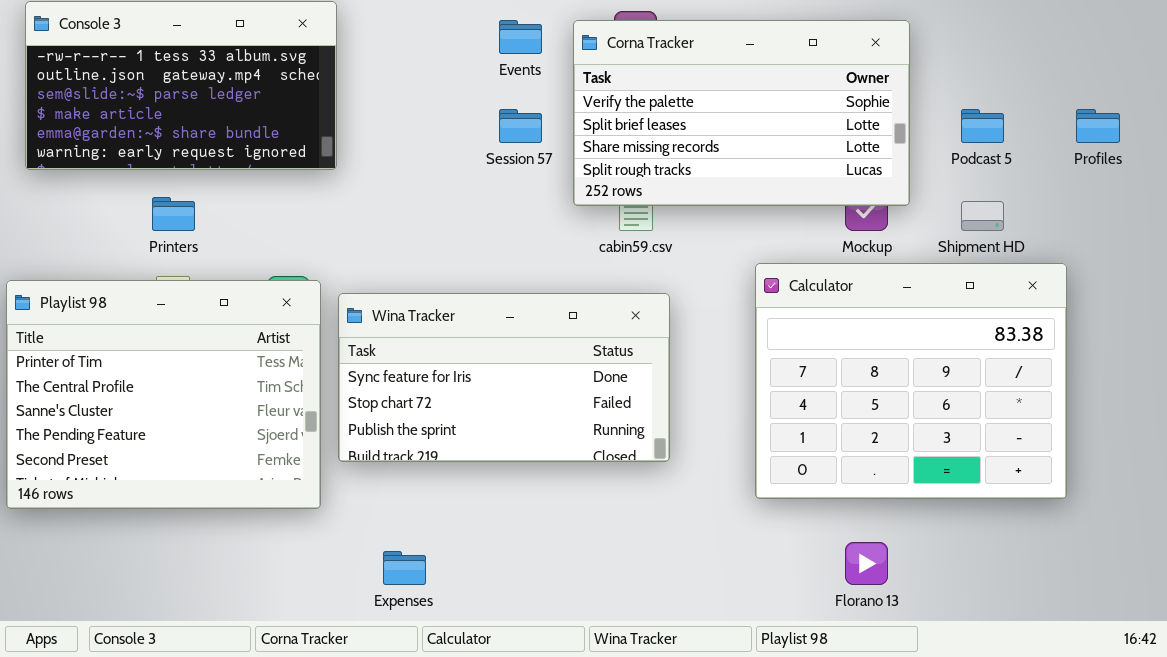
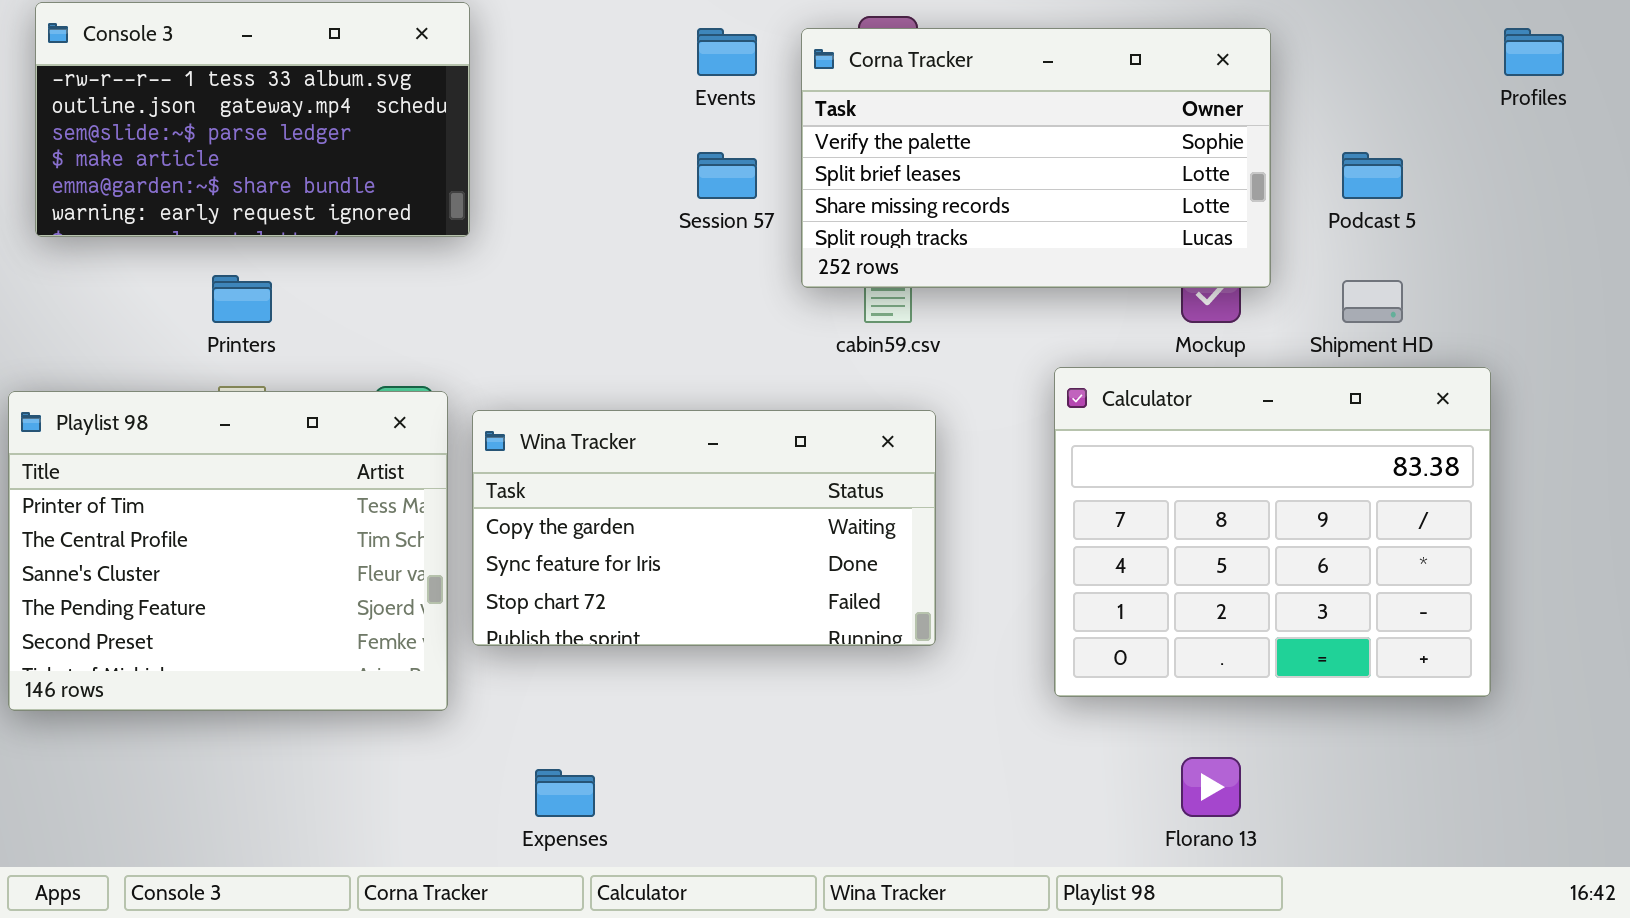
Profiles: [1076,109,1120,143] -> [1504,28,1564,76], moved
Wina Tracker: [338,293,670,462] -> [472,410,936,646], scrolled up 1 row

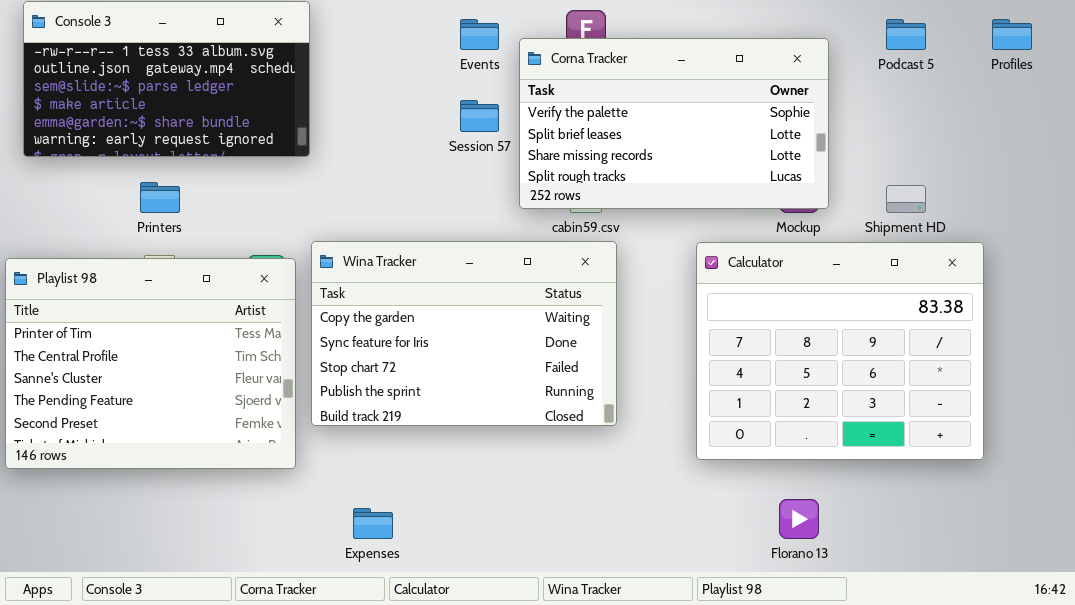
Corna Tracker: [801,28,1271,288] -> [519,38,829,209], moved
Podcast 5: [1342,152,1403,199] -> [886,19,926,50], moved
Wina Tracker: [472,410,936,646] -> [311,241,617,426], resized

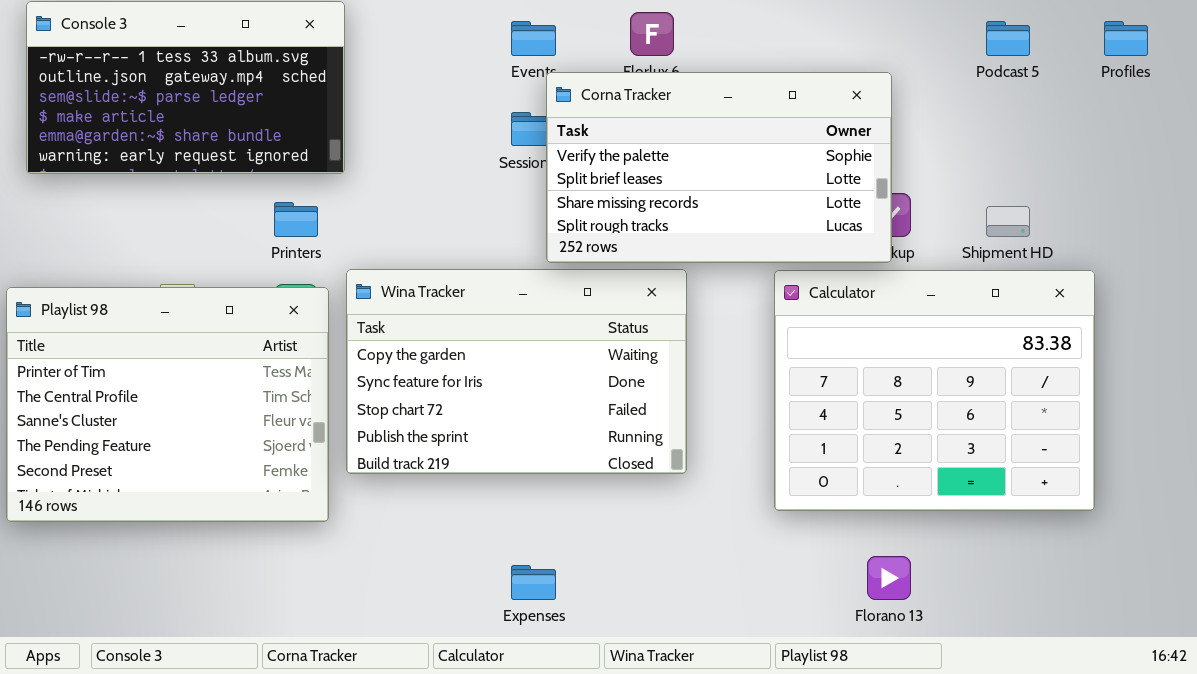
Corna Tracker: [519,38,829,209] -> [546,72,892,263], moved
Printers: [140,182,180,213] -> [274,202,318,237], moved
Expenses: [353,508,393,539] -> [511,565,556,600], moved

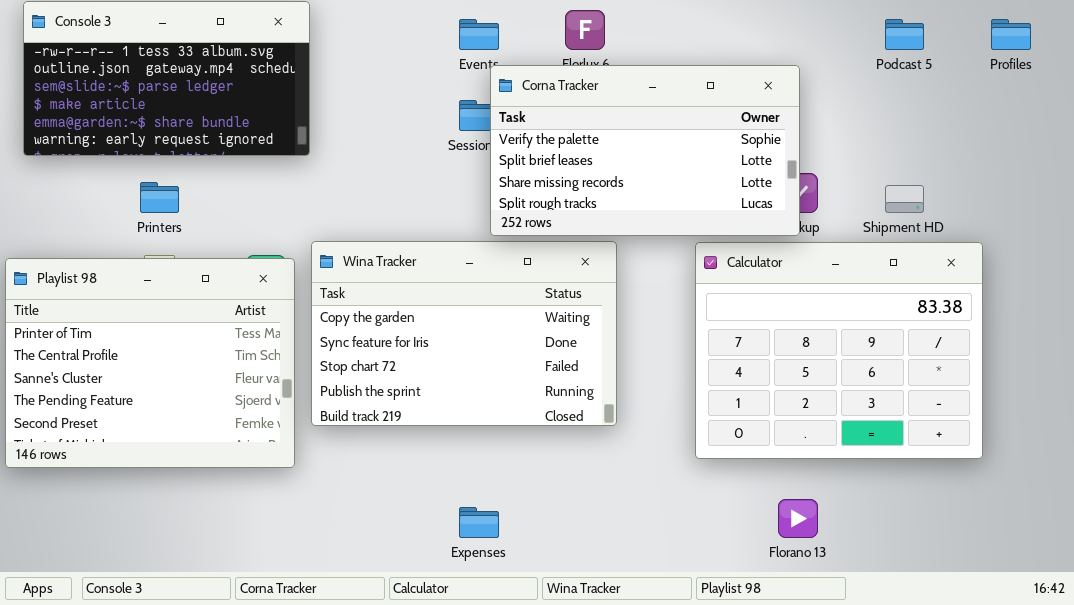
Printers: [274,202,318,237] -> [140,182,179,213], moved

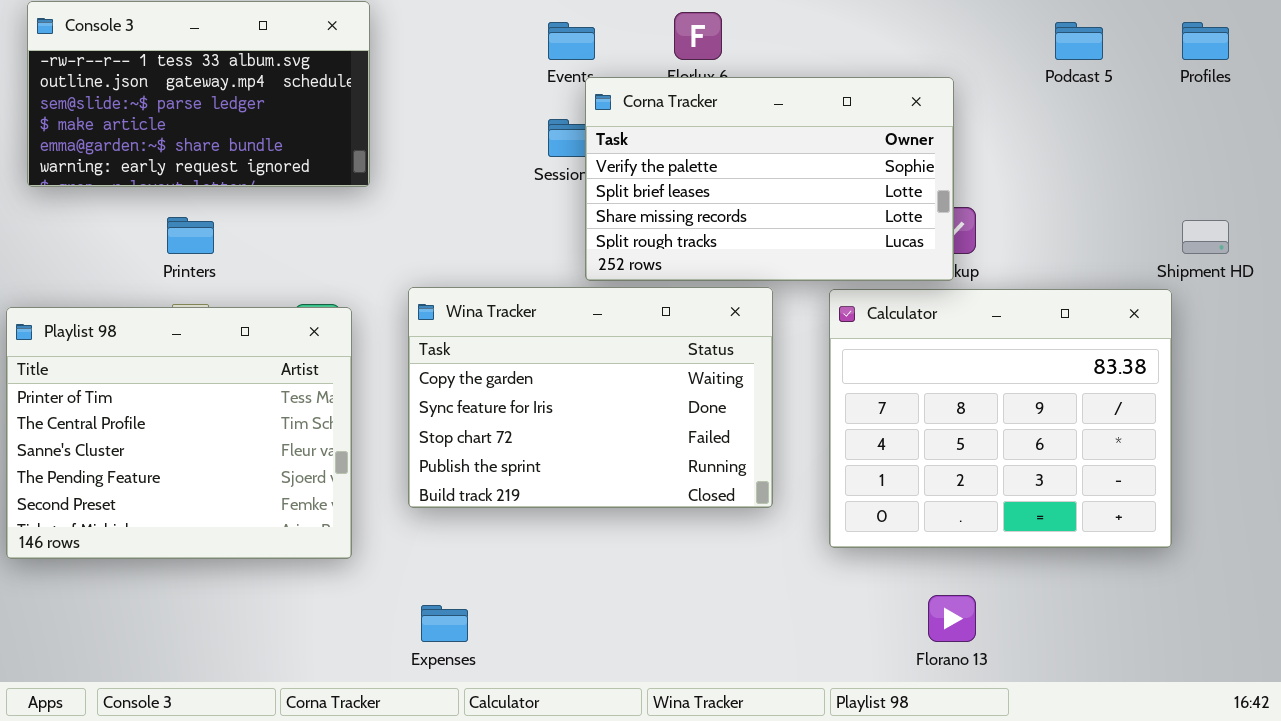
Shipment HD: [885,185,924,213] -> [1182,220,1229,254], moved
Wina Tracker: [311,241,617,426] -> [408,287,773,508], moved
Expenses: [459,507,499,538] -> [421,605,468,642], moved

